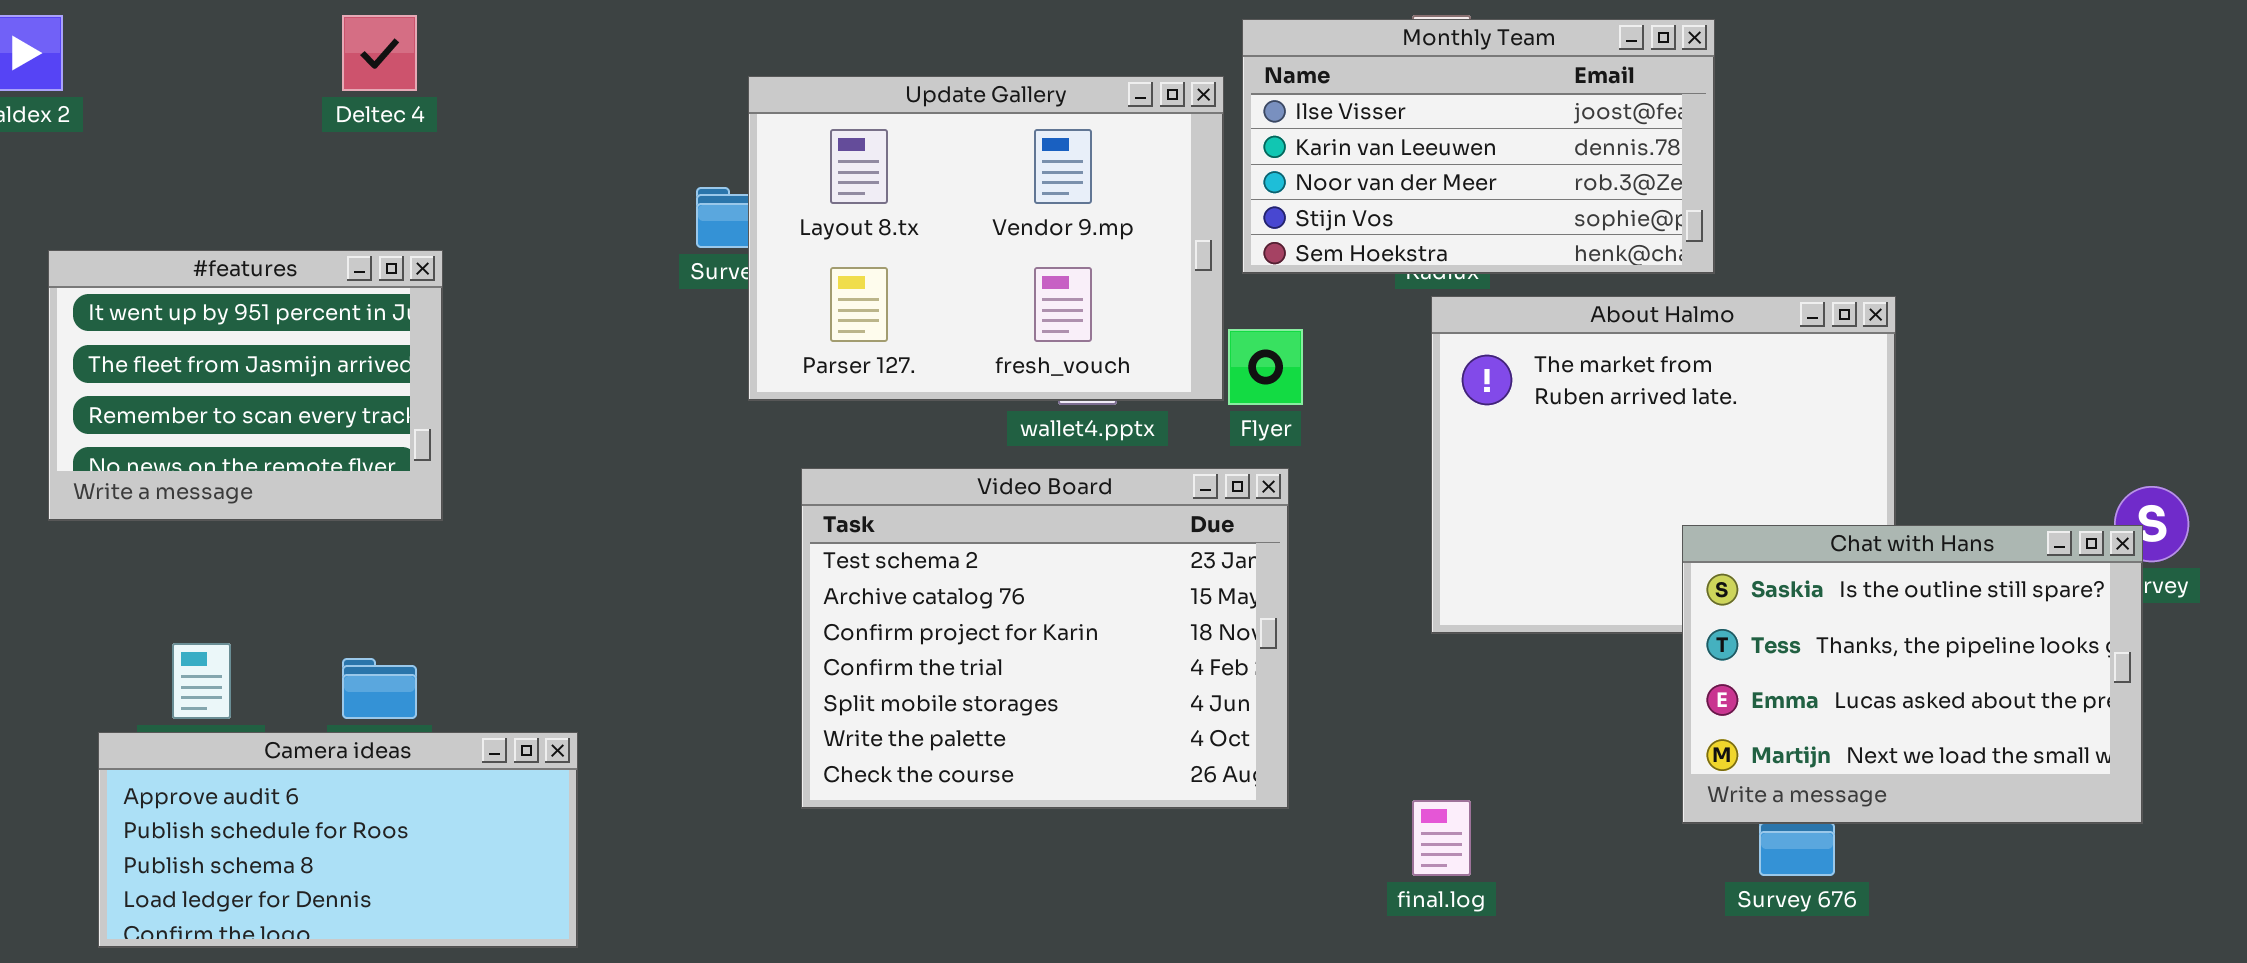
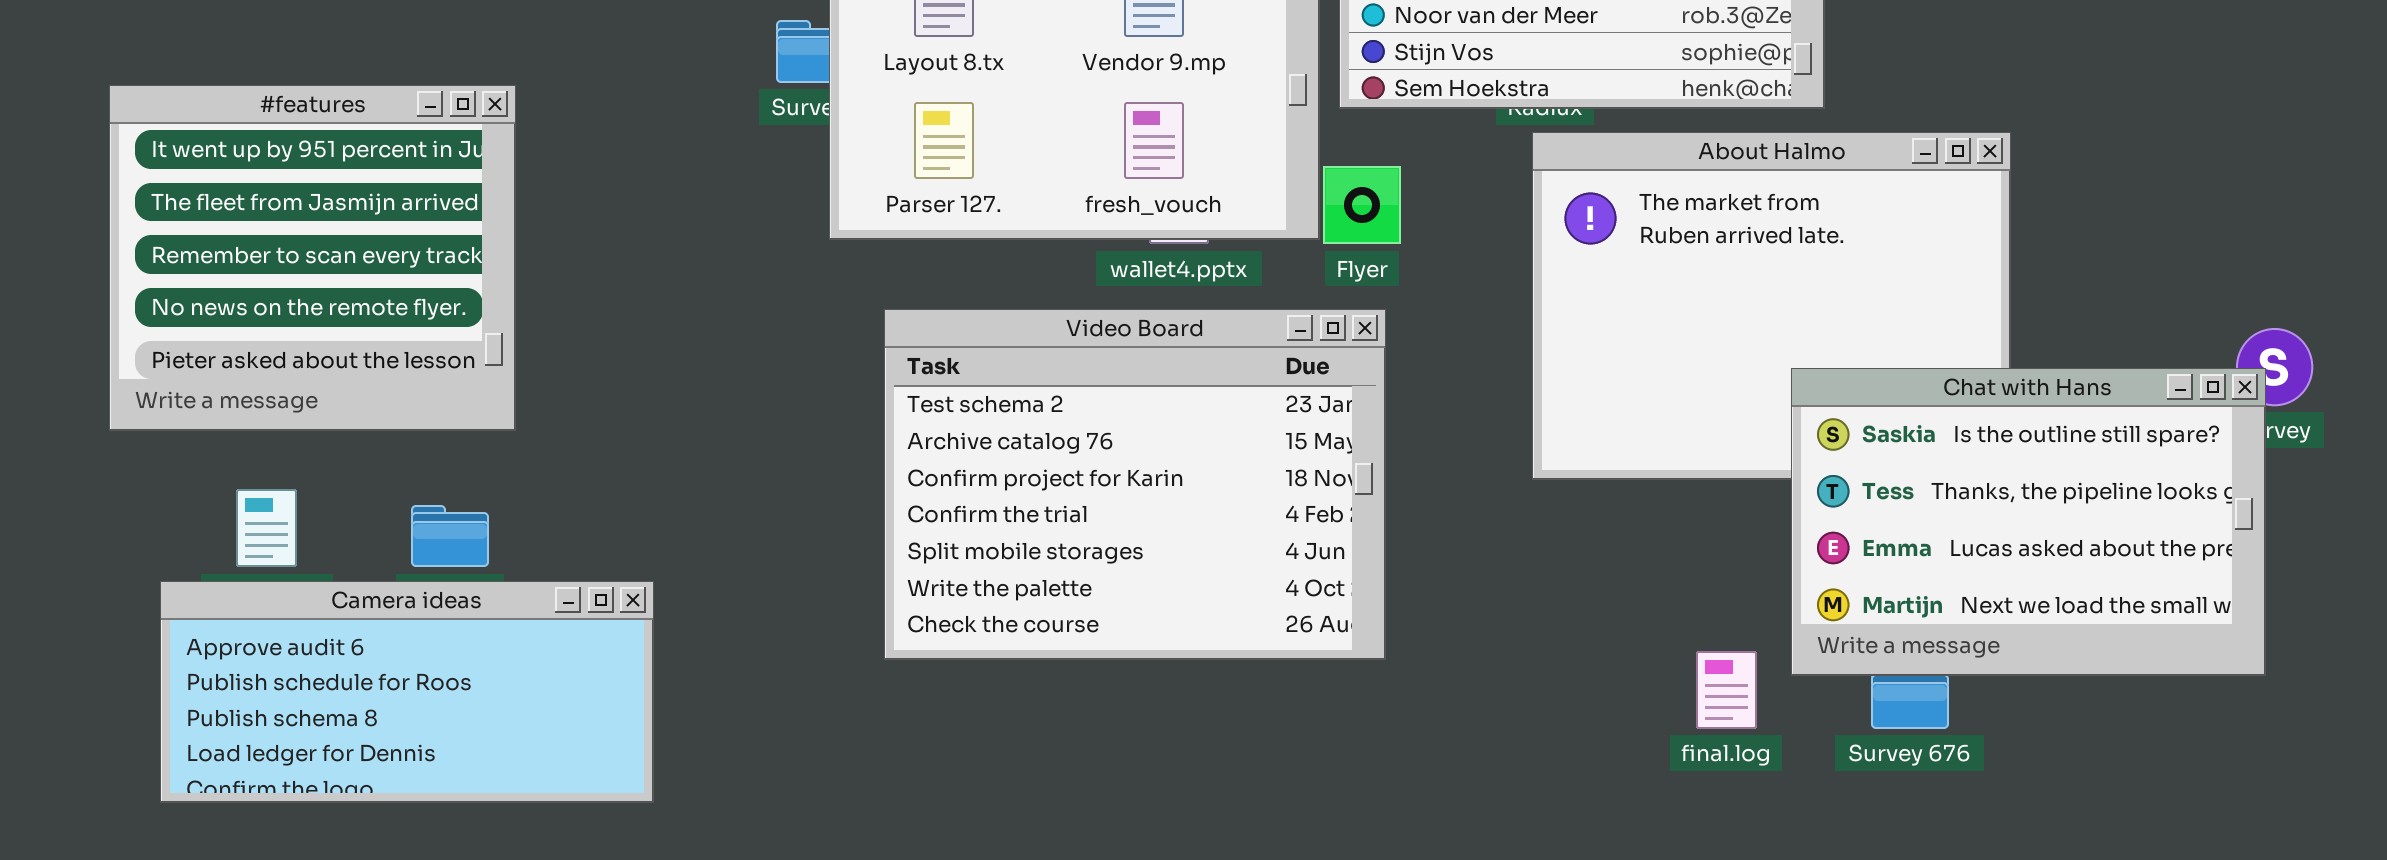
#features: [48,250,443,521] -> [109,85,516,431], resized
final.log: [1412,800,1471,876] -> [1696,651,1757,729], moved

